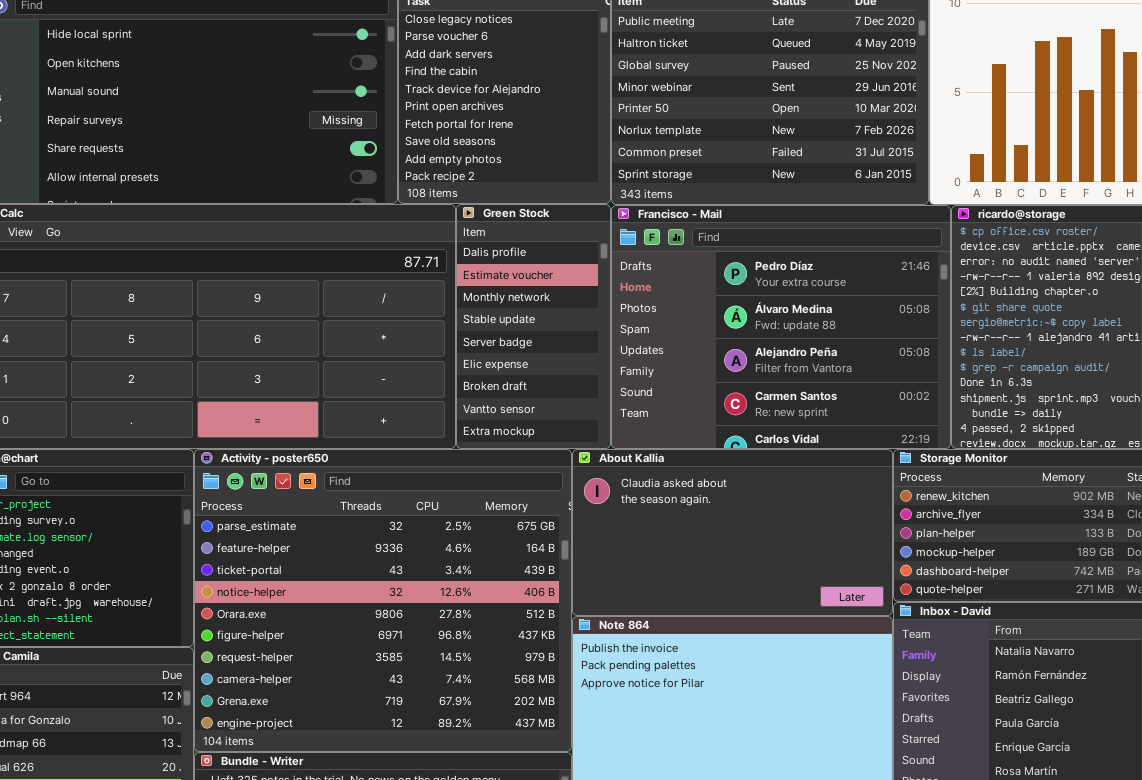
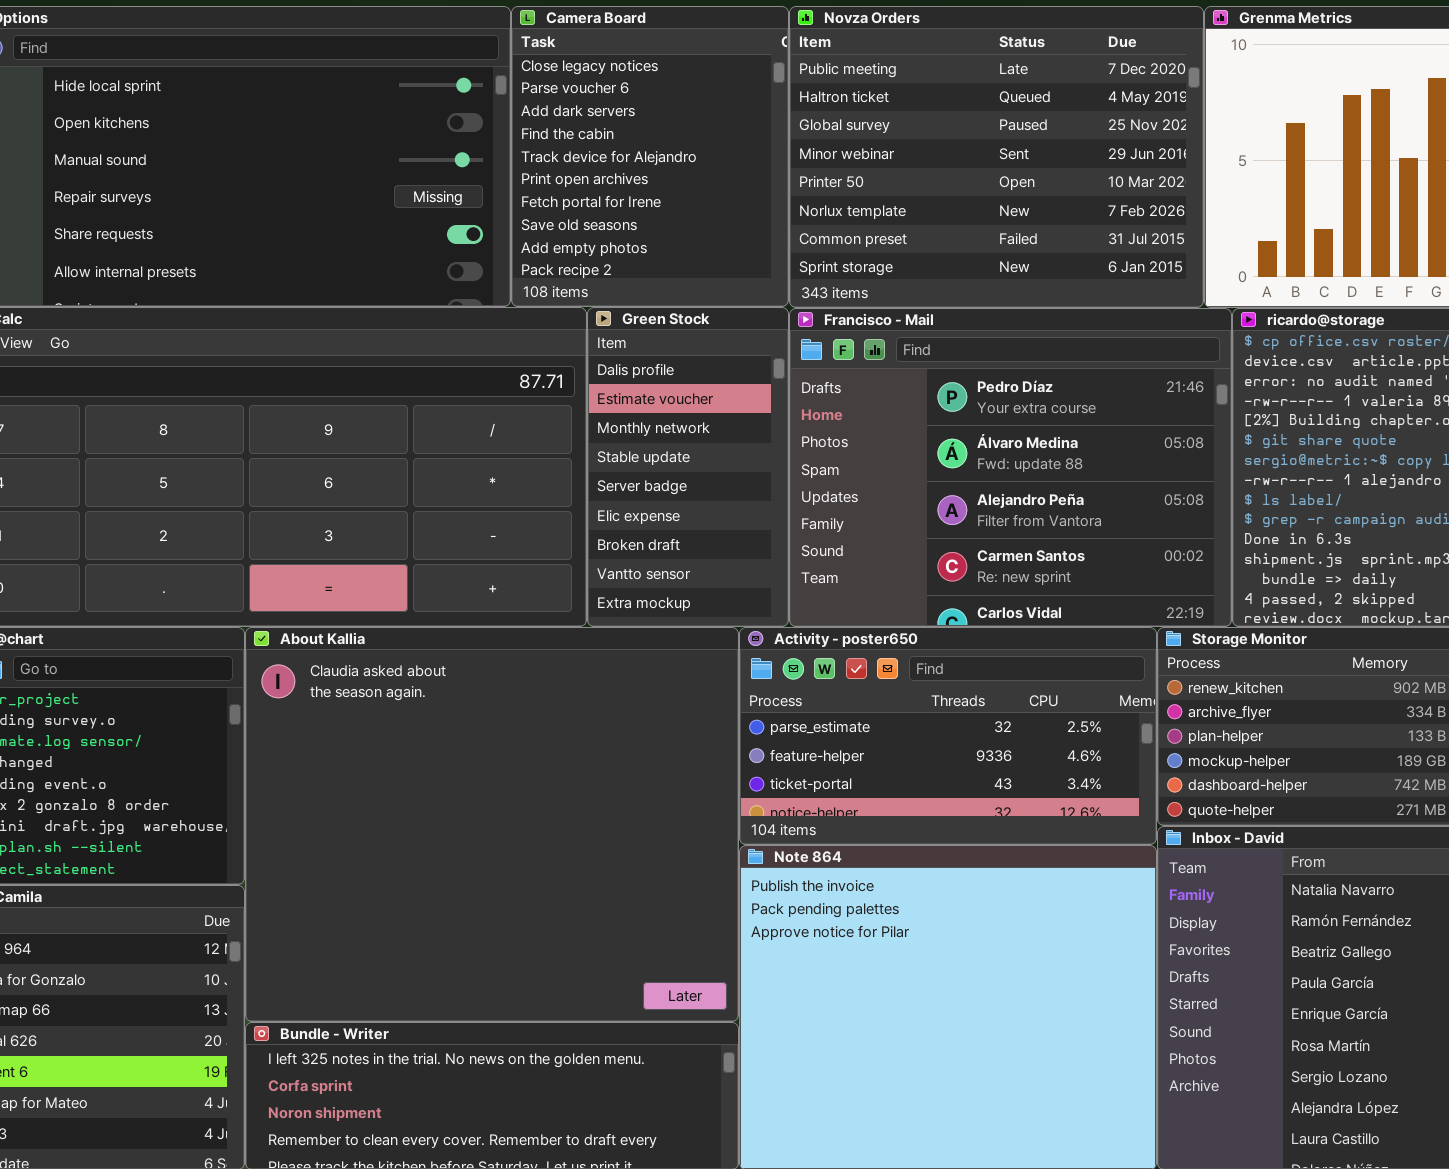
Activity - poster650: [194,449,572,752] -> [739,627,1157,845], moved, resized
About Kallia: [572,449,893,616] -> [245,627,739,1022], moved, resized

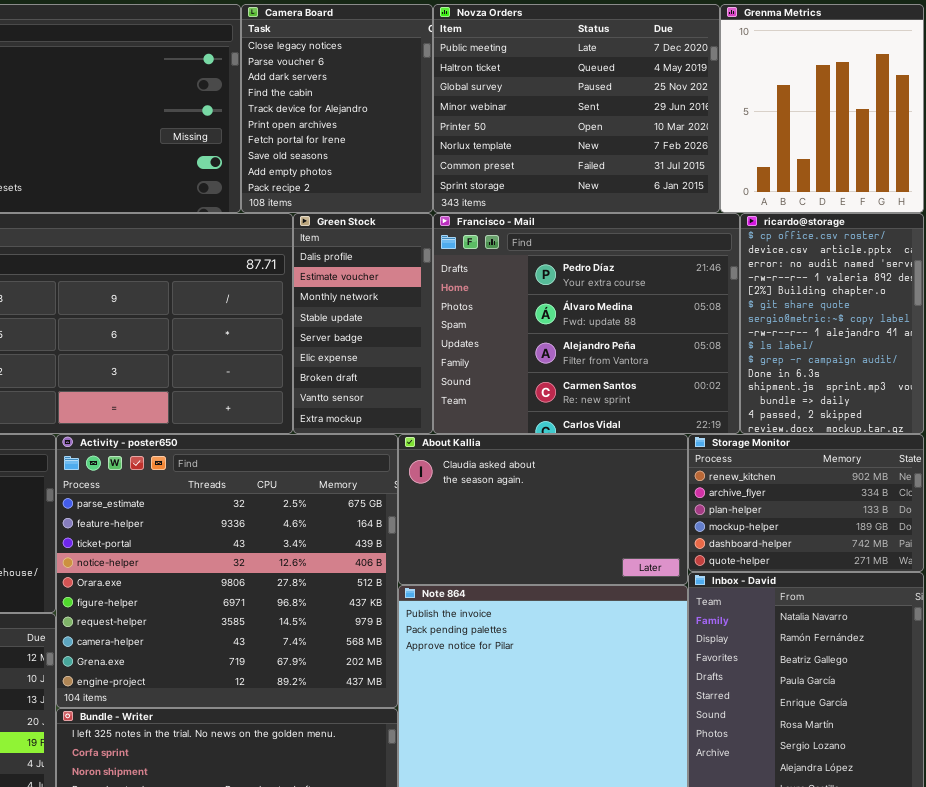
About Kallia: [245,627,739,1022] -> [398,434,688,585], moved, resized
Activity - poster650: [739,627,1157,845] -> [56,434,398,708], moved, resized

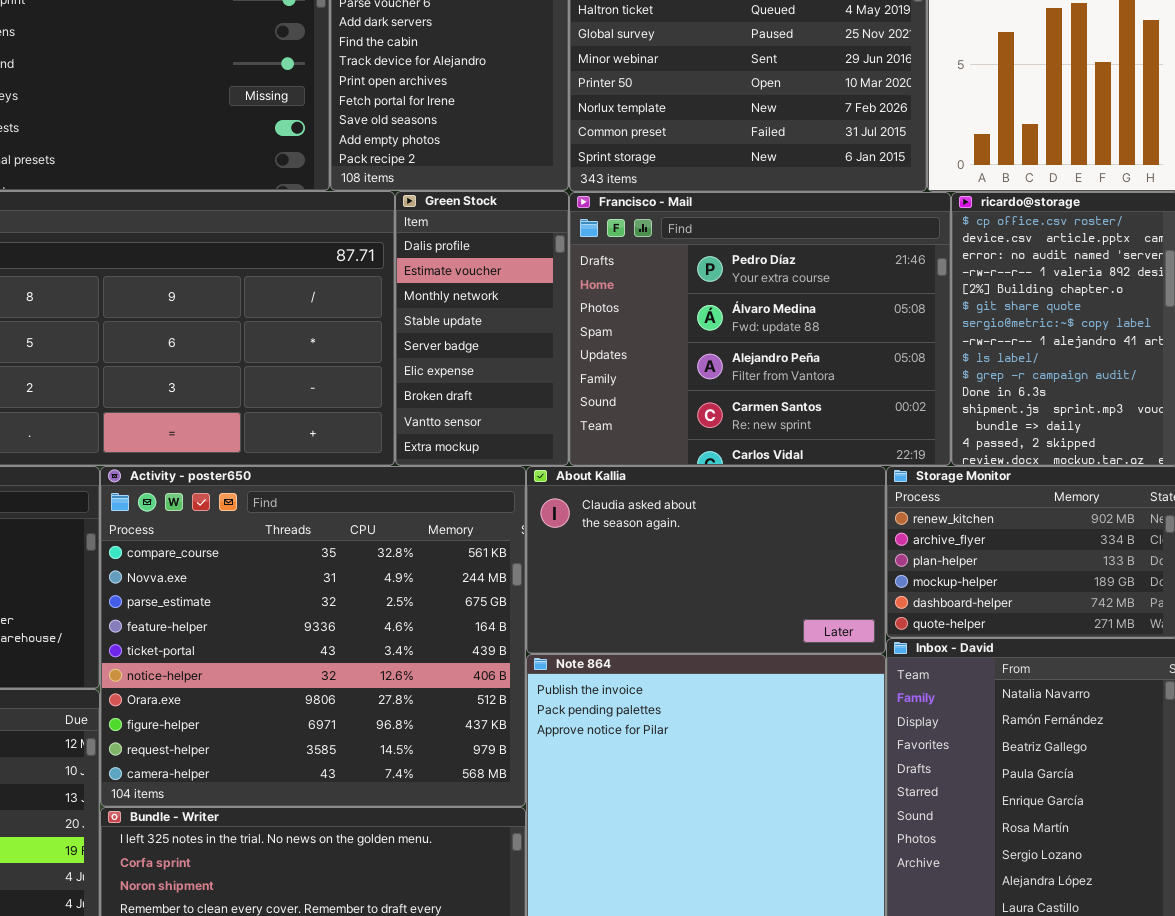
Activity - poster650: [56,434,398,708] -> [100,466,526,807], scrolled up 2 rows

